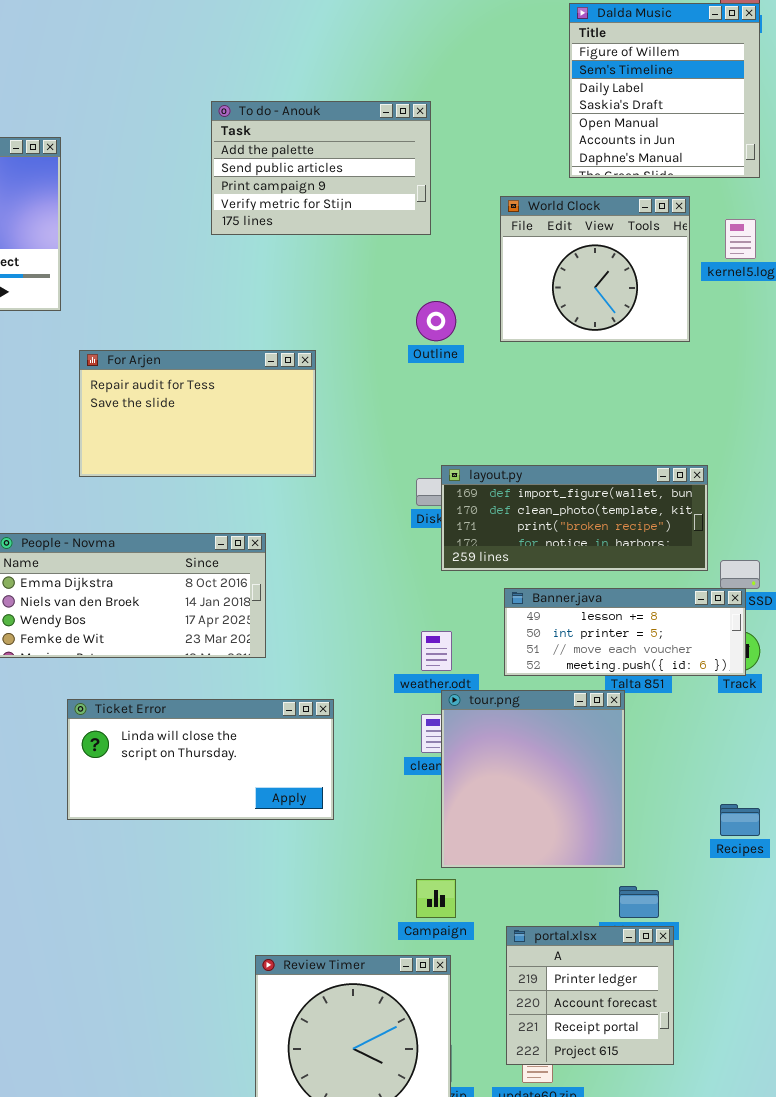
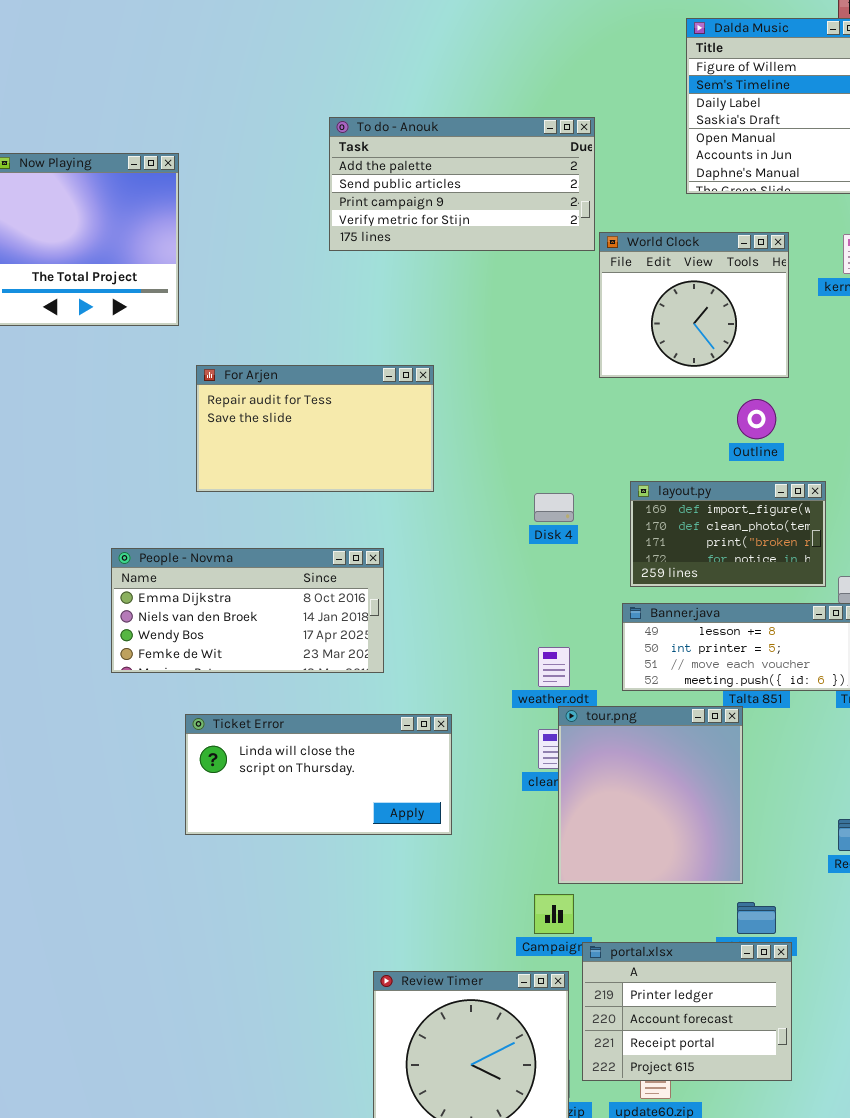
To do - Anouk: [211,101,431,235] -> [329,117,595,251], resized
World Clock: [500,196,690,342] -> [599,232,789,378], moved
Outline: [416,301,456,341] -> [737,399,776,439], moved
layout.py: [441,465,708,571] -> [630,481,826,587], resized
portal.xlsx: [506,926,674,1065] -> [582,942,792,1081], resized

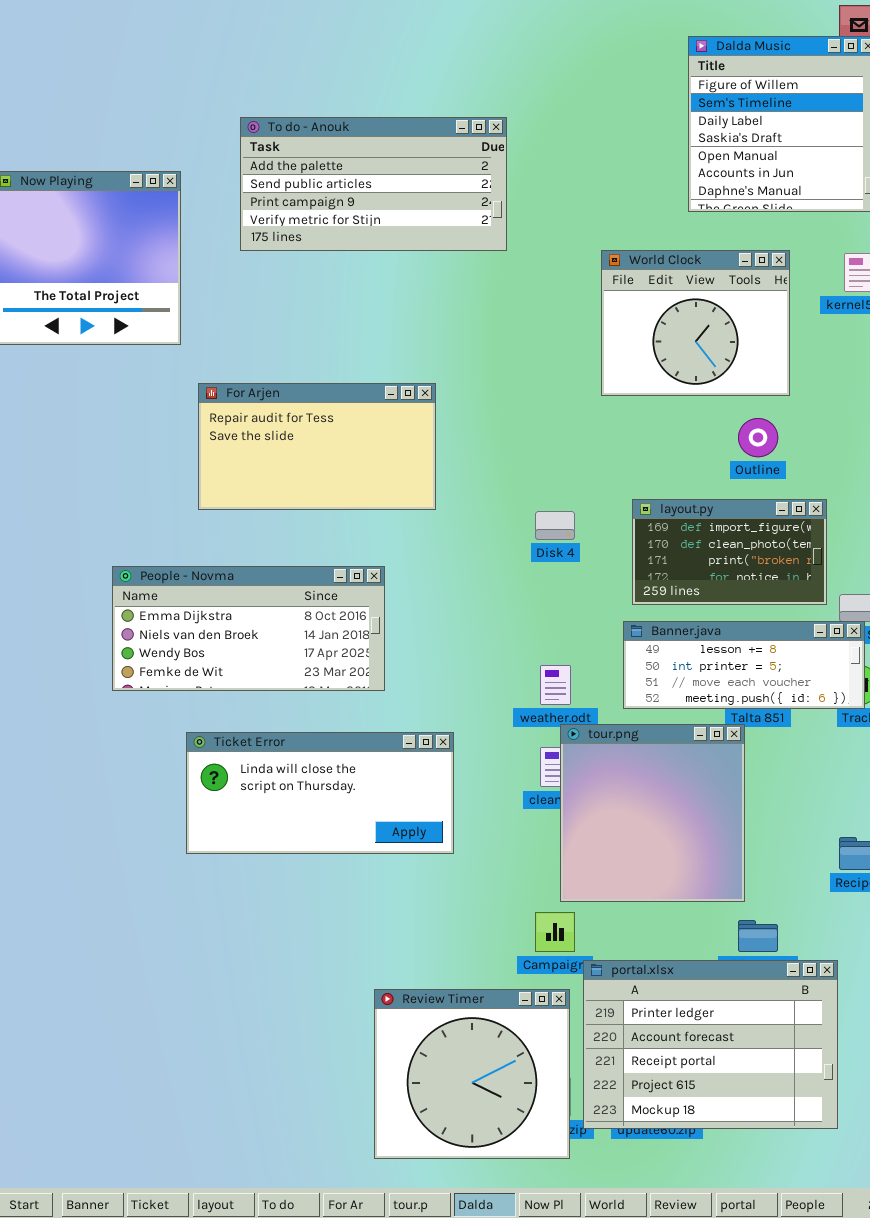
To do - Anouk: [329,117,595,251] -> [240,117,507,251], moved
portal.xlsx: [582,942,792,1081] -> [583,960,838,1129], resized

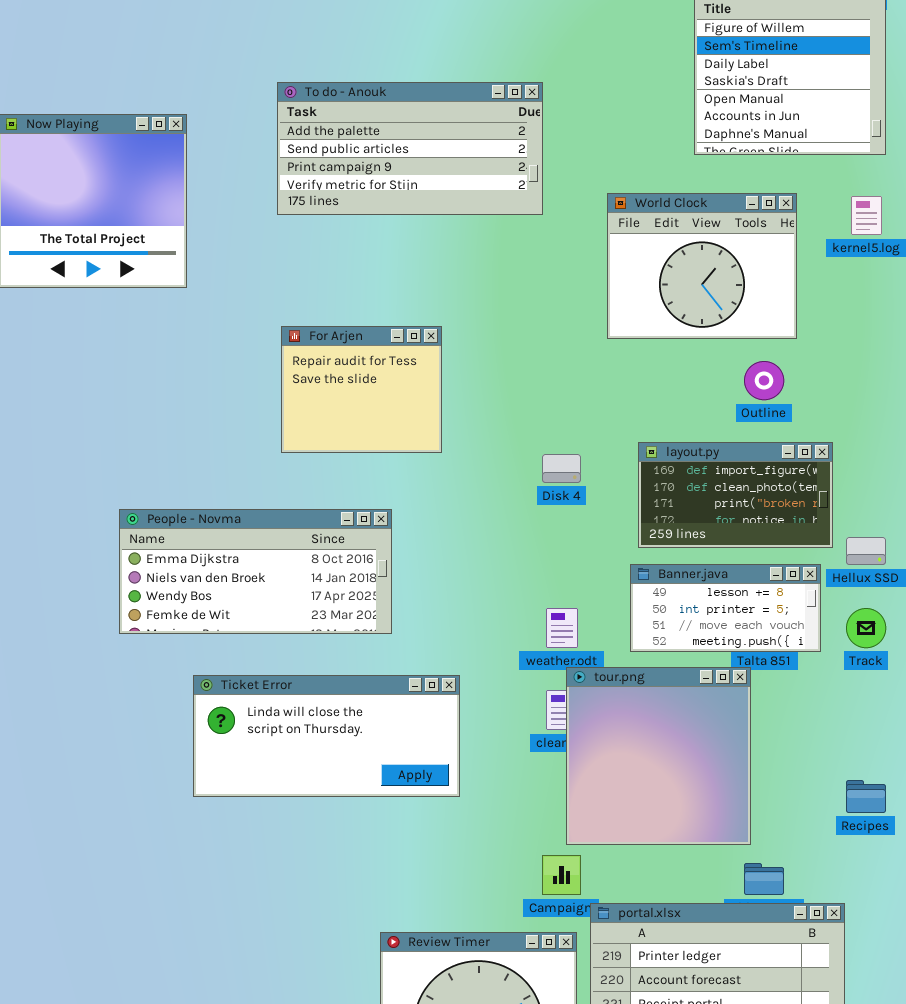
To do - Anouk: [240,117,507,251] -> [277,82,543,215], moved
For Arjen: [198,383,436,510] -> [281,326,442,453], resized
Banner.java: [623,621,865,709] -> [630,564,821,652], resized

